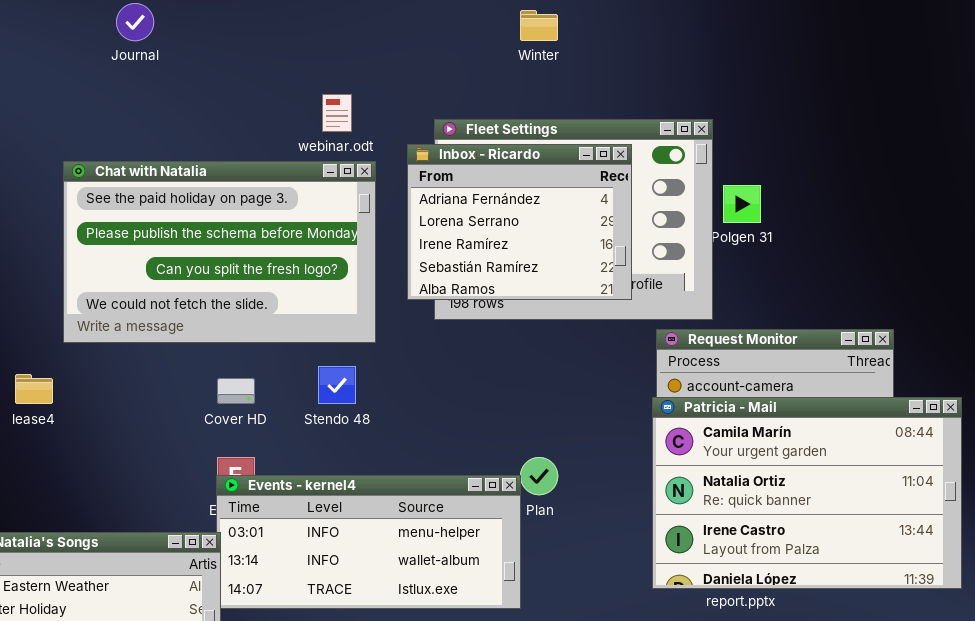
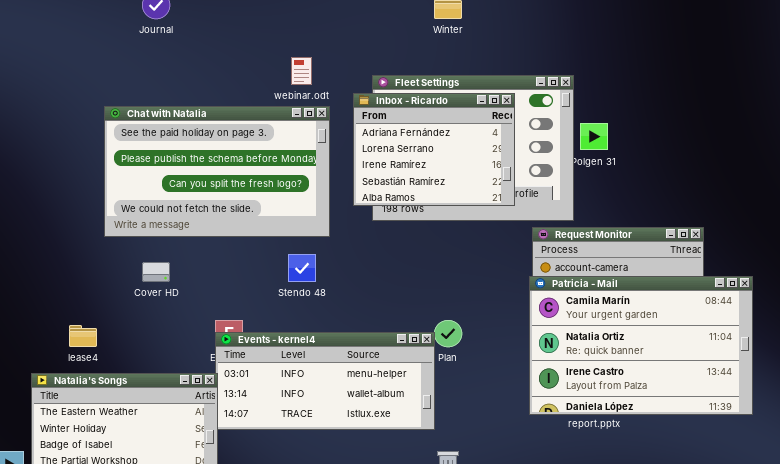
lease4: [15,374,53,404] -> [69,325,97,347], moved
Cover HD: [217,378,255,404] -> [142,262,170,282], moved

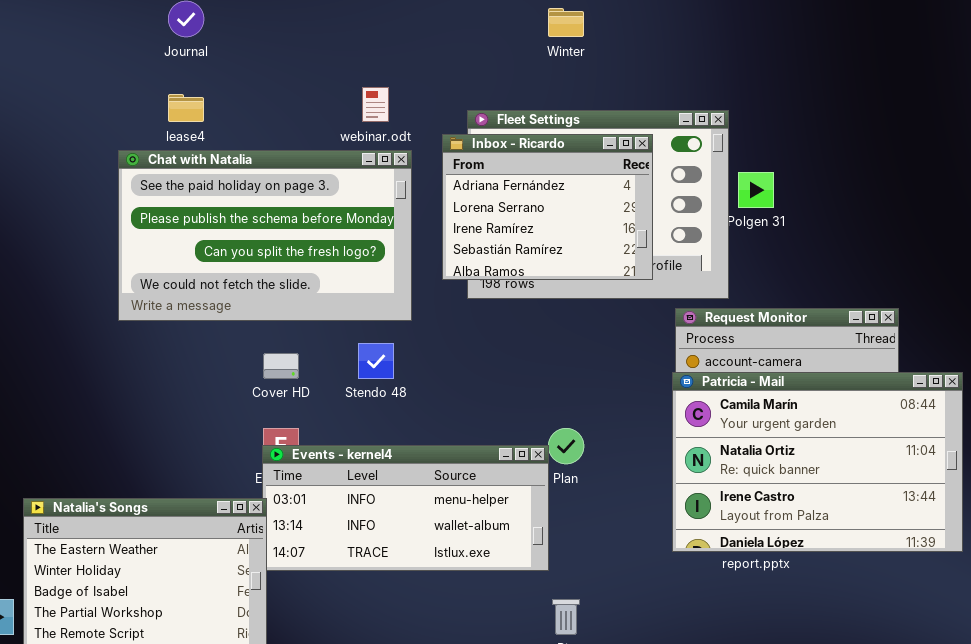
Cover HD: [142,262,170,282] -> [263,353,299,379], moved
lease4: [69,325,97,347] -> [168,94,204,122], moved

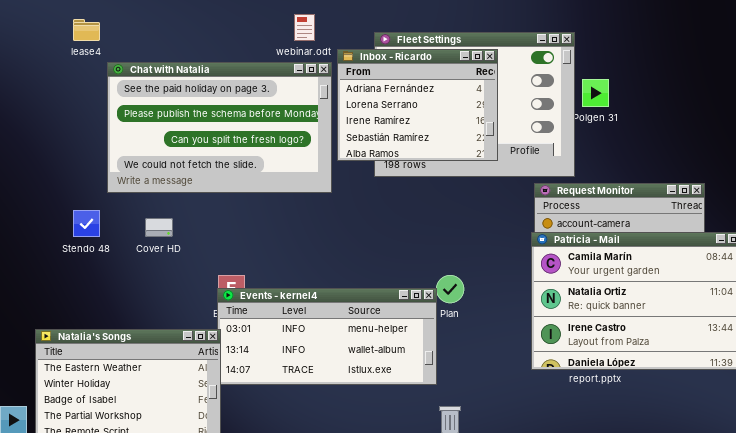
lease4: [168,94,204,122] -> [73,19,100,41], moved
Inbox - Ricardo: [442,134,653,280] -> [337,49,498,161], moved
Stendo 48: [358,343,394,379] -> [73,210,100,237], moved
Cover HD: [263,353,299,379] -> [145,218,173,237], moved

